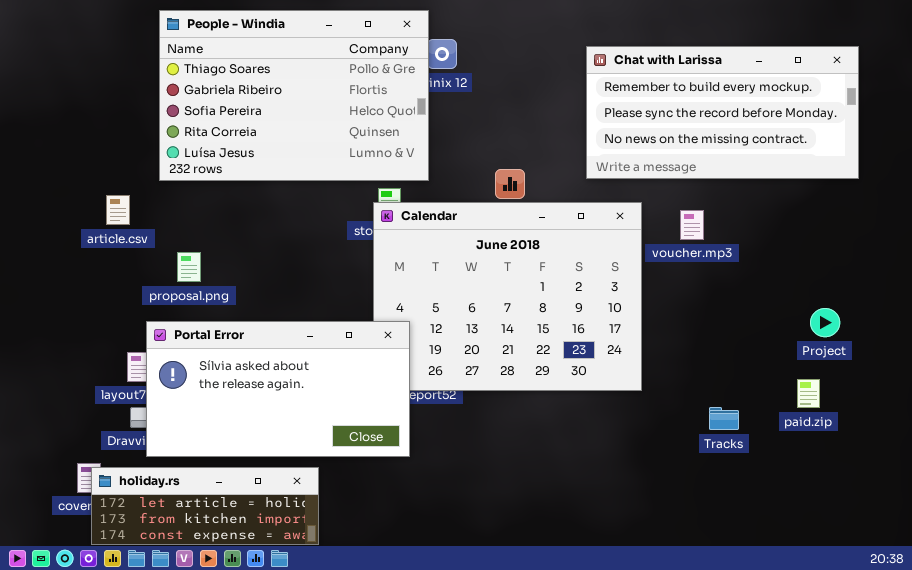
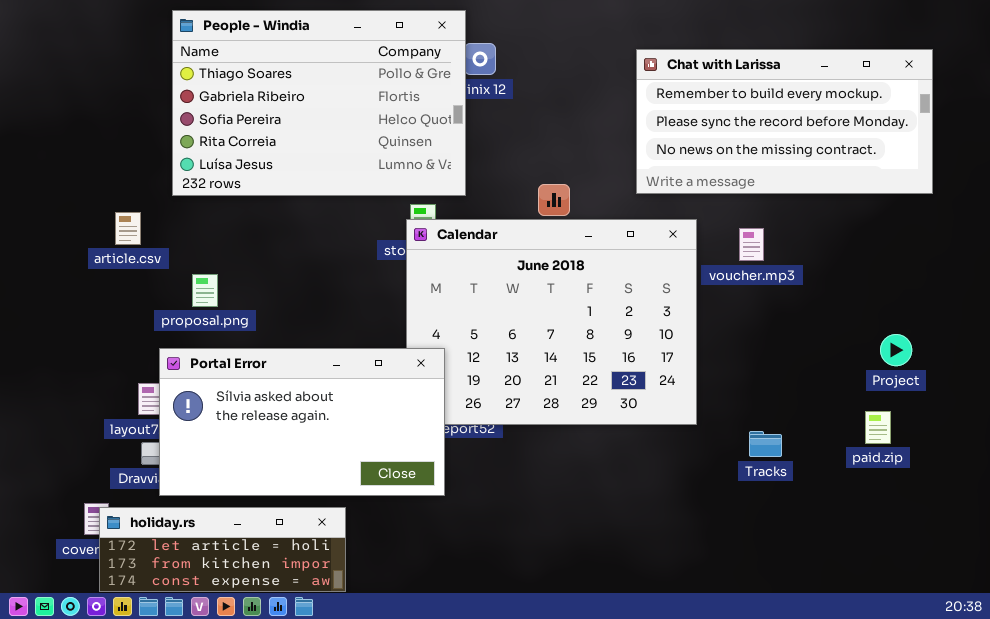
Tracks: [709,407,739,430] -> [749,431,782,457], moved

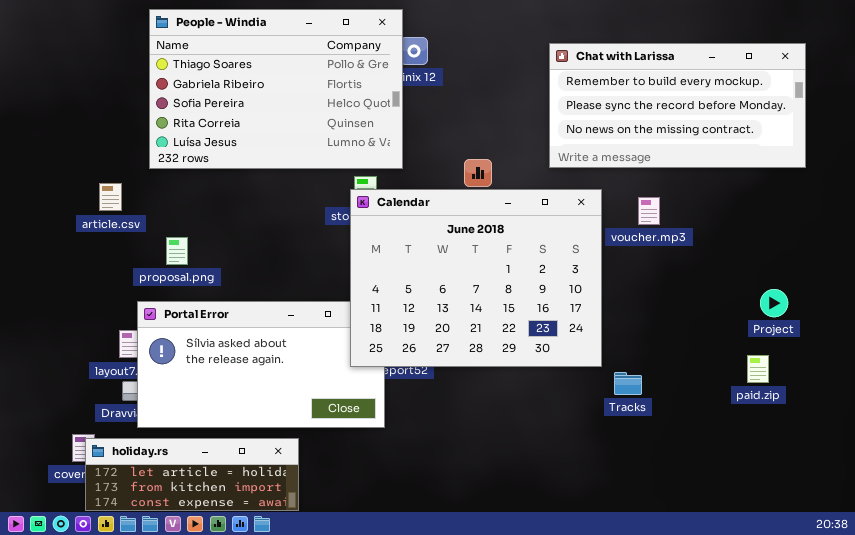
Calendar: [406,219,697,425] -> [350,189,602,367], raised
Tracks: [749,431,782,457] -> [614,372,642,395], moved

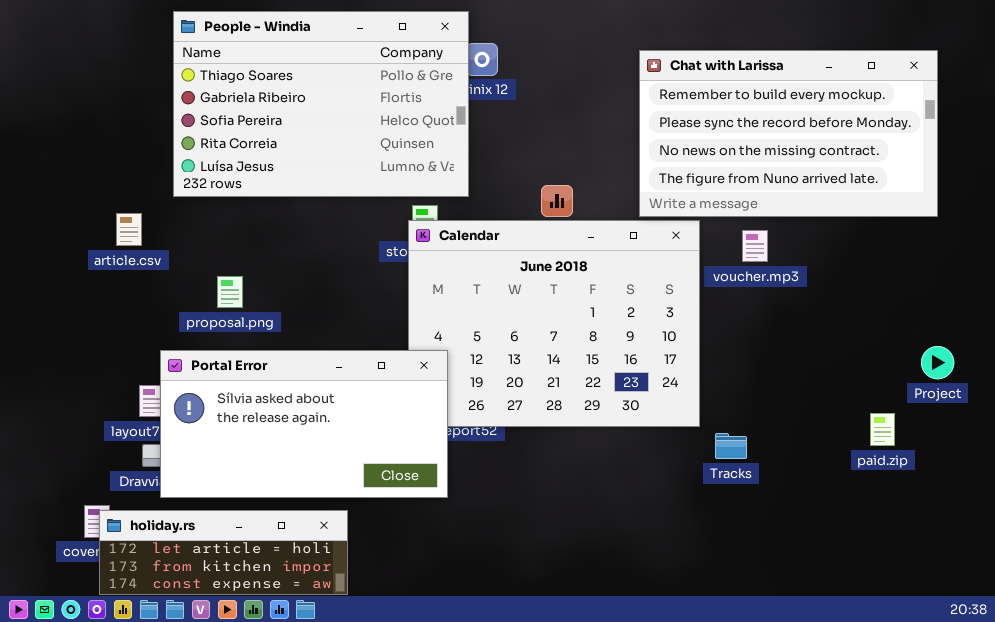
Chat with Larissa: [549,43,806,168] -> [639,50,938,217], resized
proposal.png: [166,237,188,265] -> [217,276,243,308], moved
Project: [760,289,788,317] -> [921,346,954,379], moved
Portal Error: [137,301,385,428] -> [160,350,448,498], raised

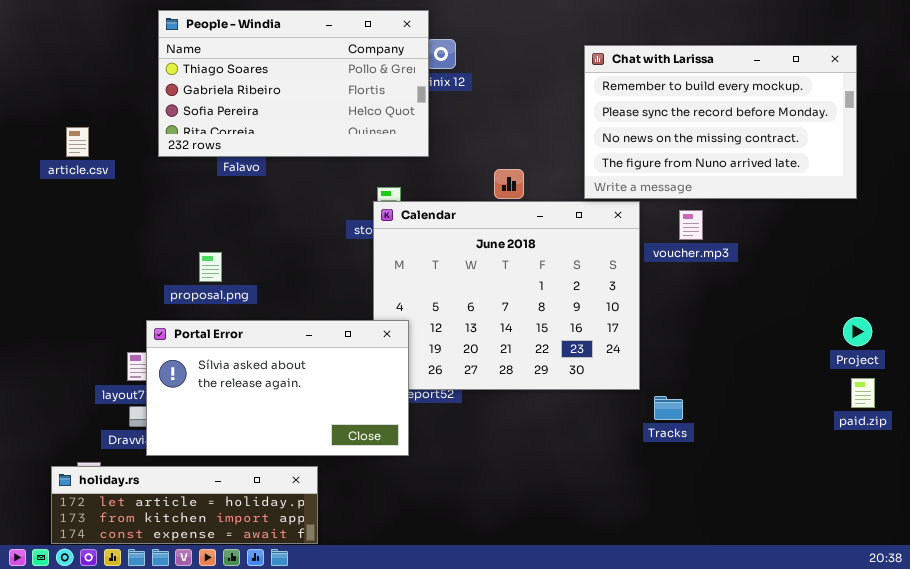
People - Windia: [173,11,469,197] -> [158,10,429,157], resized
article.csv: [116,213,142,246] -> [66,127,89,157], moved
paid.zip: [870,413,895,446] -> [851,378,875,408], moved
holiday.rs: [99,510,348,595] -> [51,466,318,544], resized

